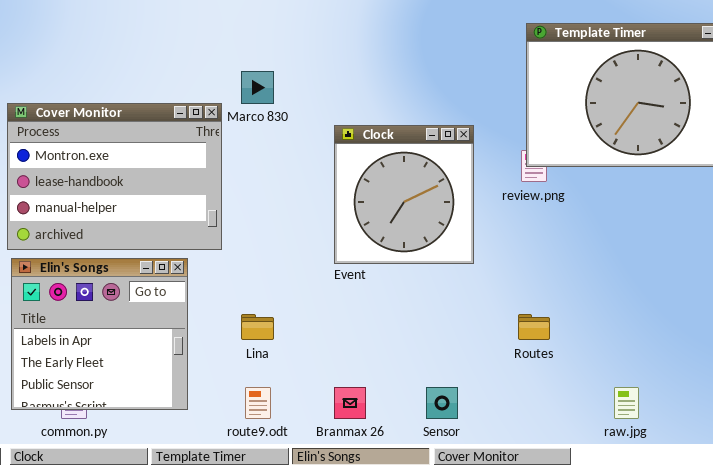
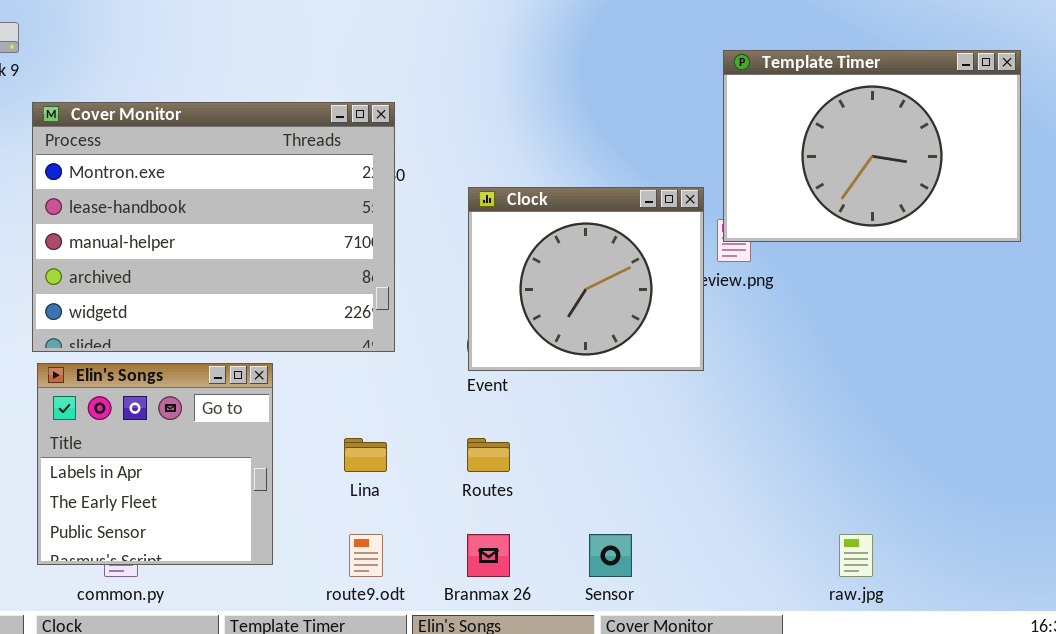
Cover Monitor: [7,103,222,250] -> [32,102,395,352], resized
Clock: [334,125,474,264] -> [468,187,704,371], resized
Routes: [518,314,550,340] -> [467,438,510,472], moved

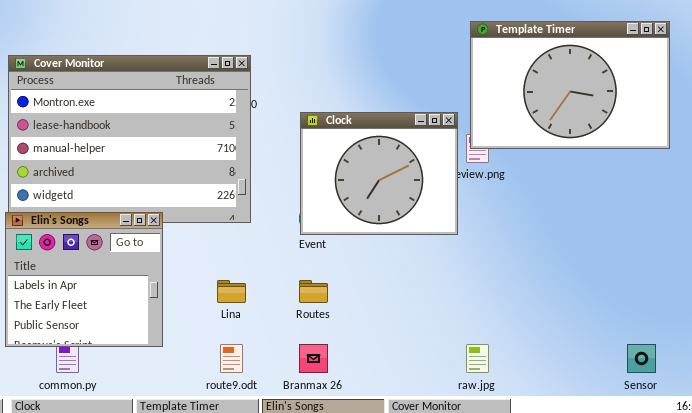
Elin's Songs: [37,363,273,565] -> [5,212,163,347], moved
Sensor: [589,534,632,577] -> [627,344,656,373], moved
raw.jpg: [839,534,873,577] -> [466,344,489,373], moved

